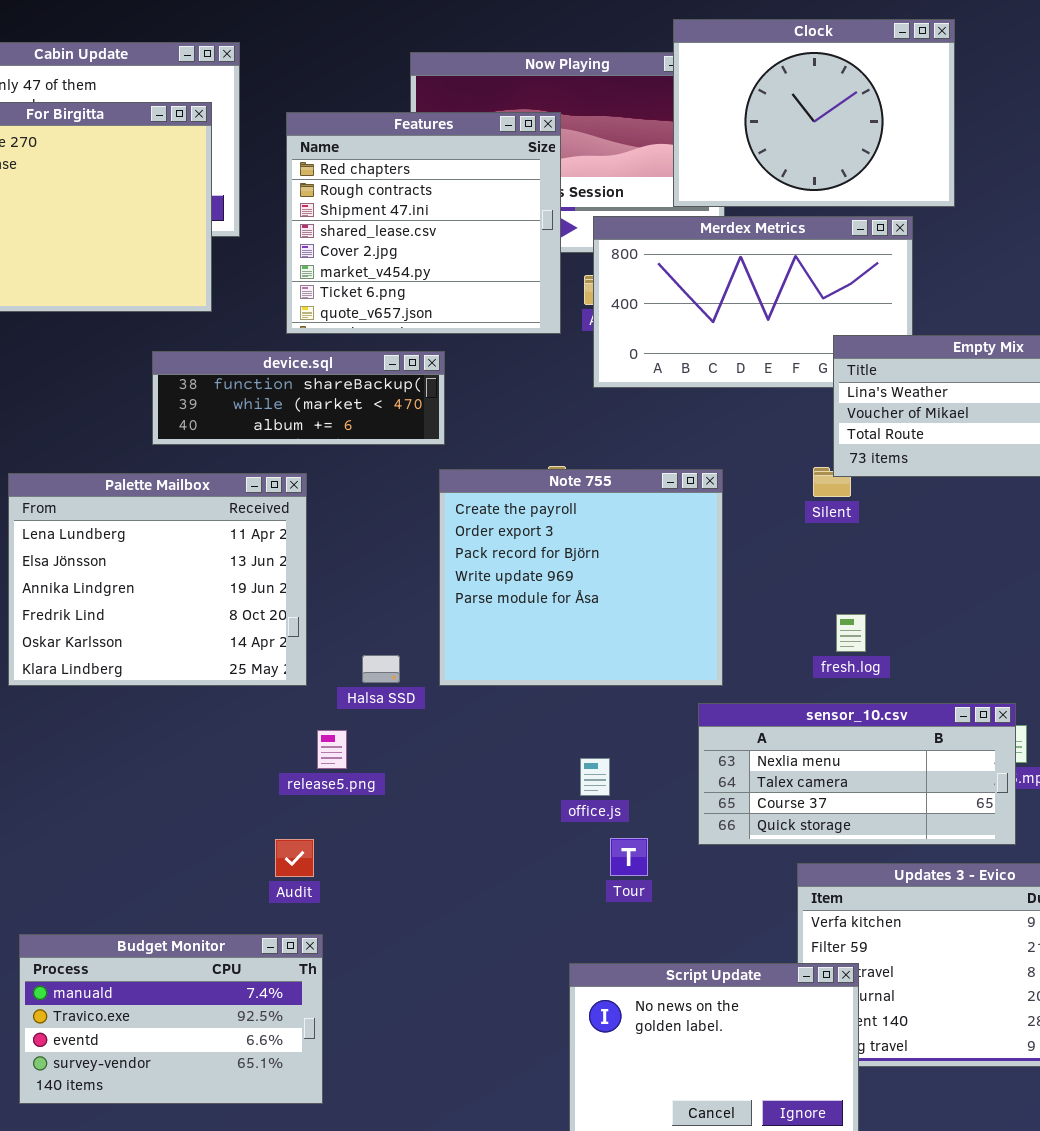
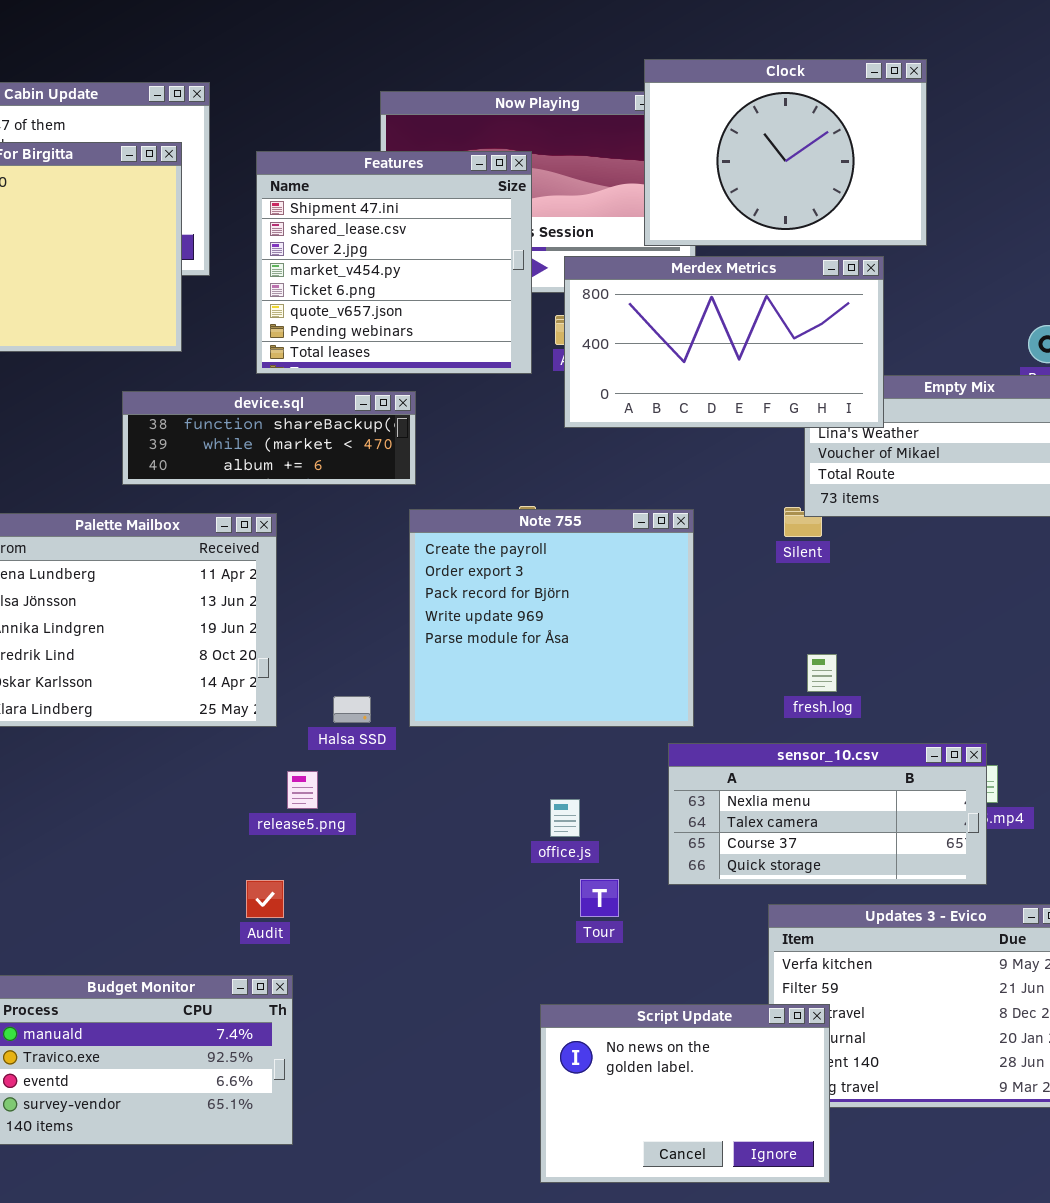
Features: [286,112,561,334] -> [256,151,532,374], scrolled down 2 rows
Merdex Metrics: [593,216,913,388] -> [564,256,884,428], raised

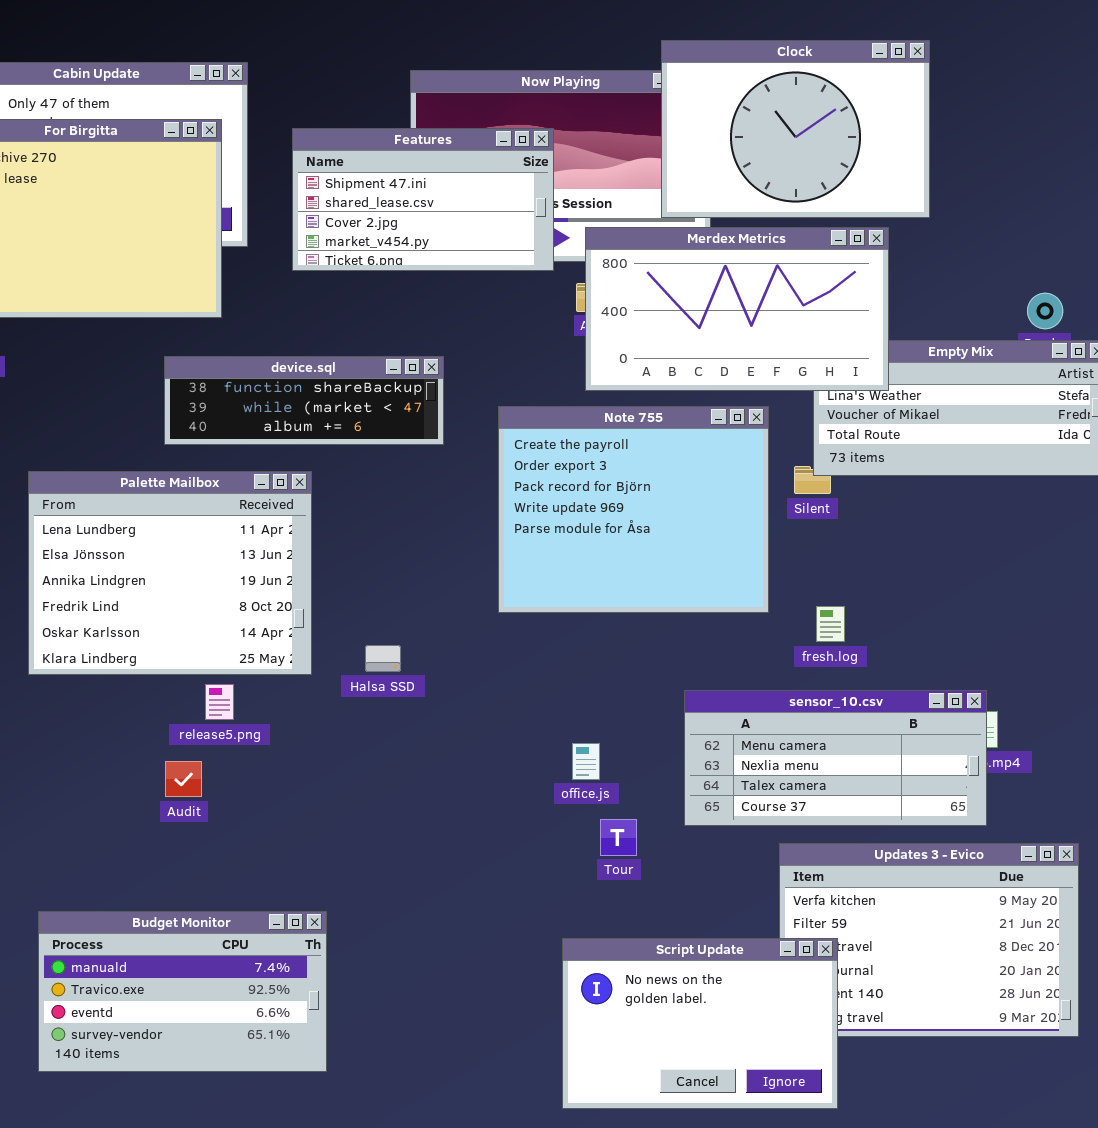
Features: [256,151,532,374] -> [292,128,554,271], resized
Note 755: [409,509,694,727] -> [498,406,769,613], moved
sensor_10.csv: [668,743,987,885] -> [684,690,987,826], scrolled up 1 row
release5.png: [287,771,318,809] -> [205,684,234,720], moved
Audit: [246,880,284,918] -> [165,761,202,797], moved

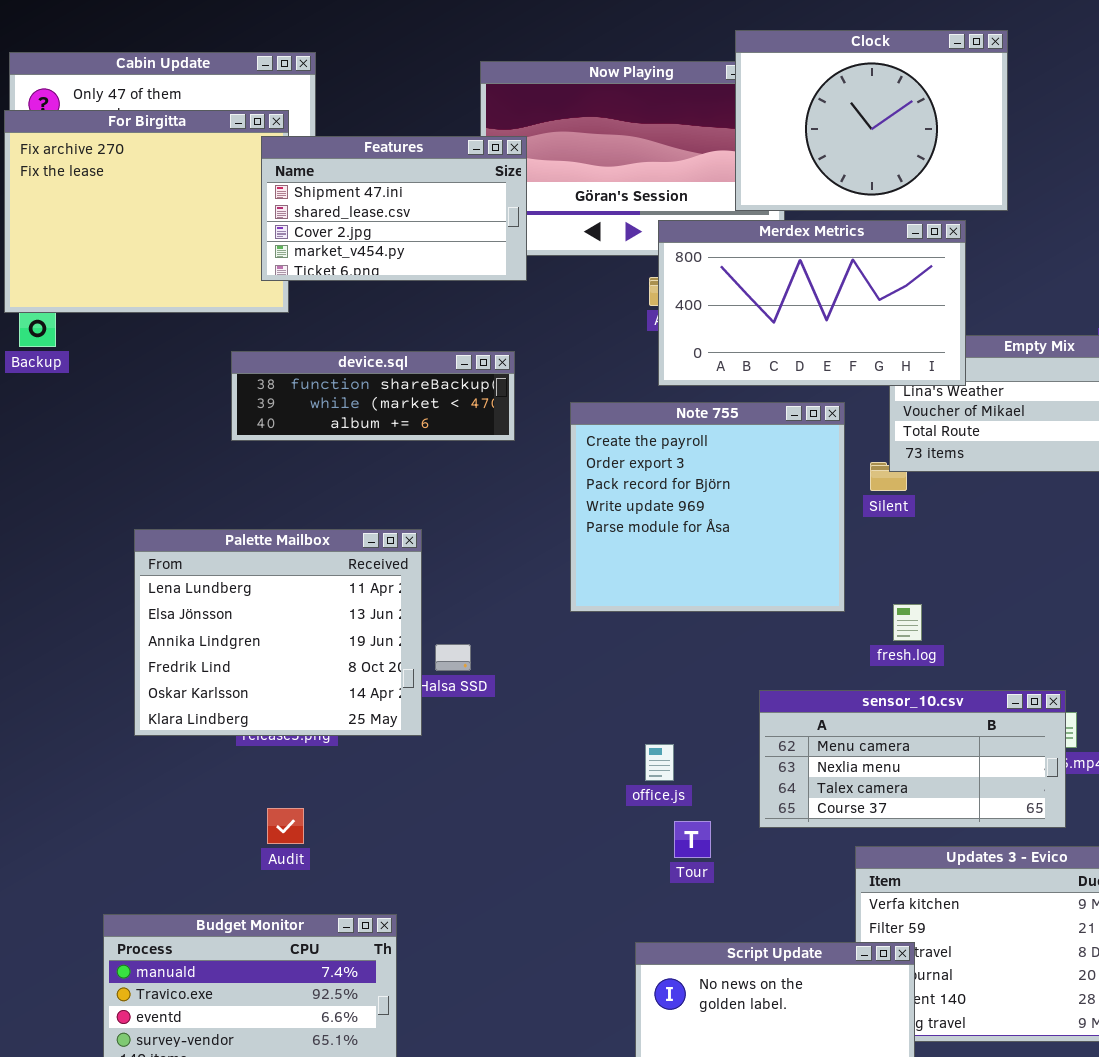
Features: [292,128,554,271] -> [261,136,527,281], moved
Palette Mailbox: [28,471,312,675] -> [134,529,422,736], moved
Audit: [165,761,202,797] -> [267,808,304,844], moved

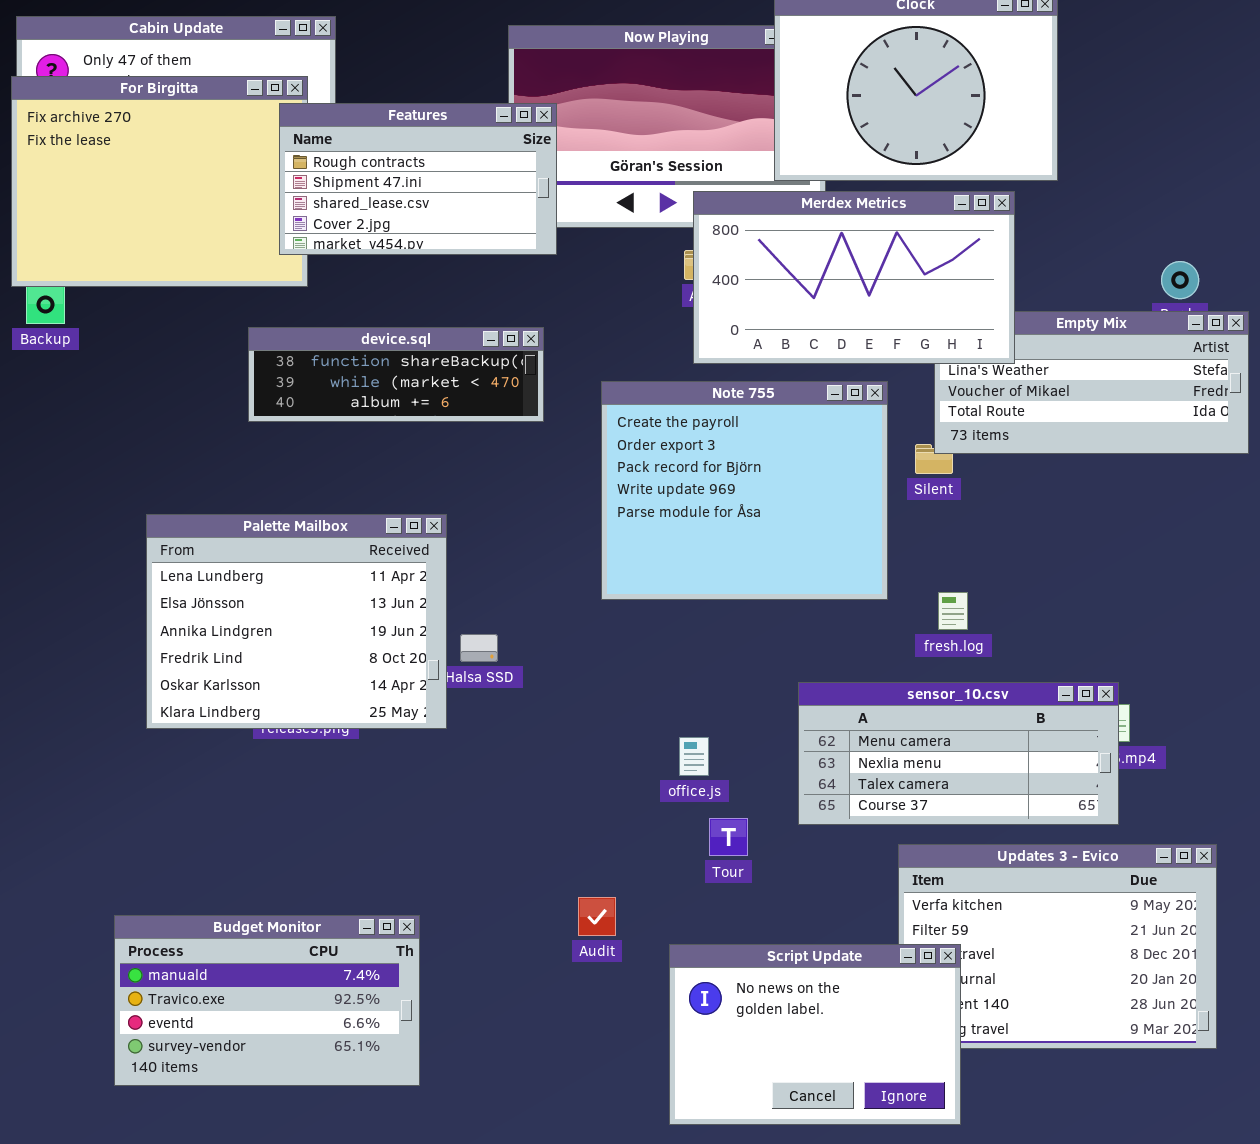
Features: [261,136,527,281] -> [279,103,557,255], scrolled up 1 row
Audit: [267,808,304,844] -> [578,897,616,936], moved

